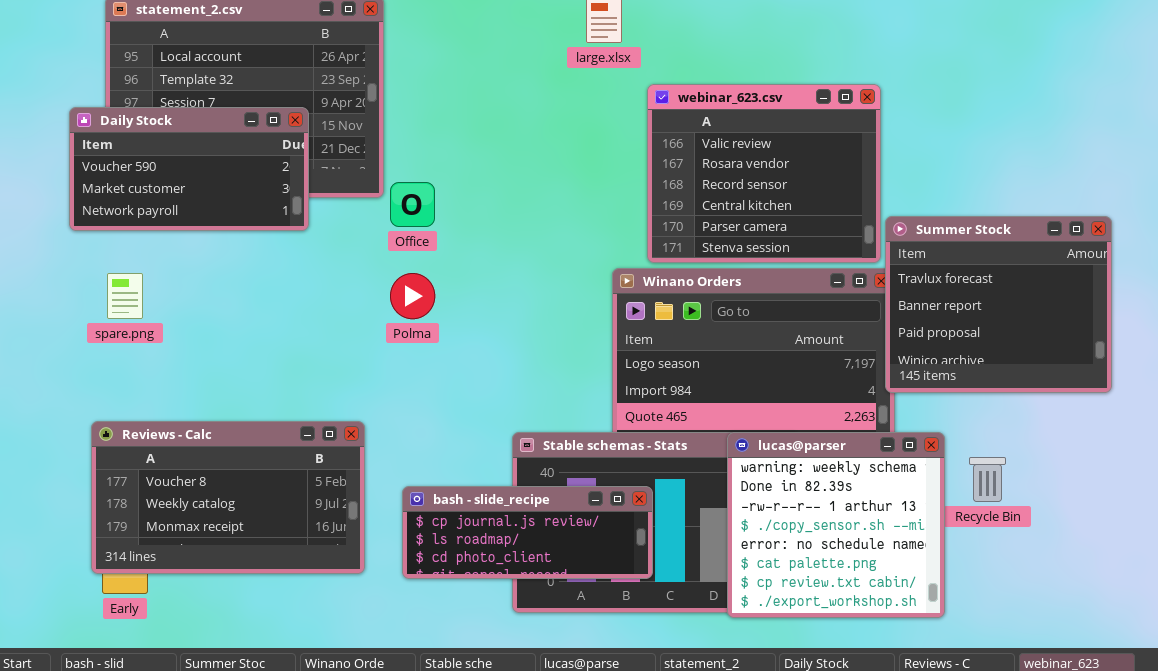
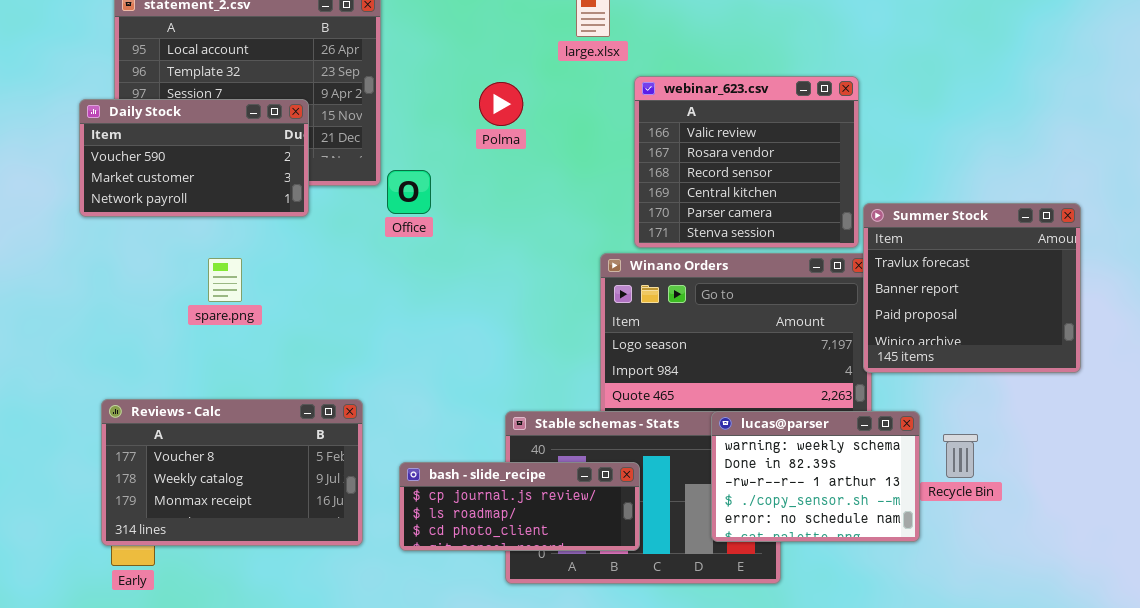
spare.png: [107,273,143,319] -> [208,258,242,302], moved
Polma: [390,273,435,319] -> [479,82,523,126], moved
lucas@parser: [727,432,945,618] -> [711,411,920,542], resized

